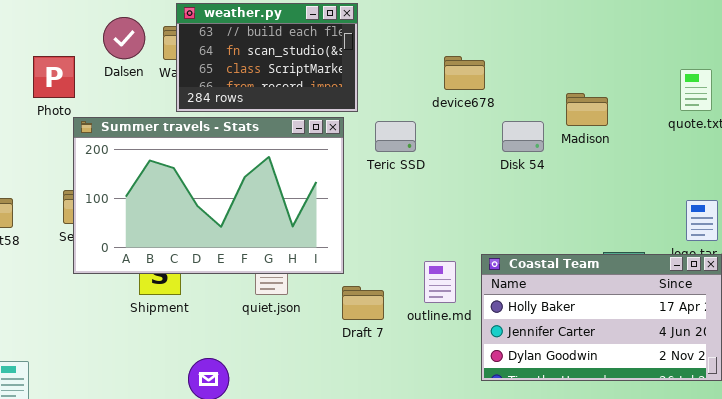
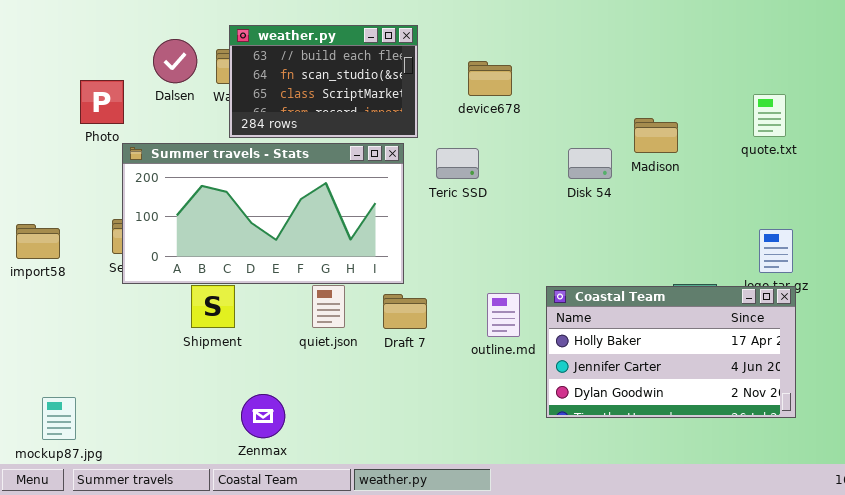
device678: [444,56,485,90] -> [468,61,512,96], moved
Summer travels - Stats: [73,117,344,274] -> [122,143,404,284], resized
Draft 7: [342,286,384,320] -> [383,294,427,329], moved

